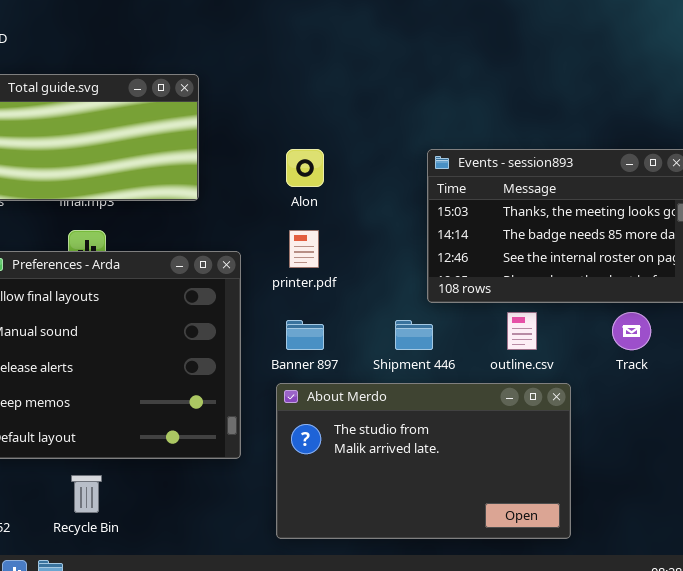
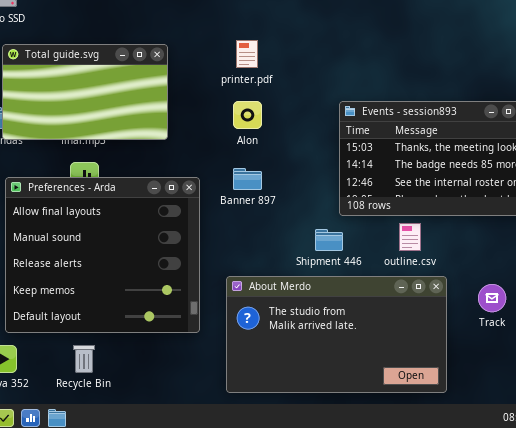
printer.pdf: [289,230,319,268] -> [236,40,258,68], moved
Track: [612,312,651,350] -> [478,284,506,312], moved
Banner 897: [286,320,324,350] -> [233,168,262,190], moved

